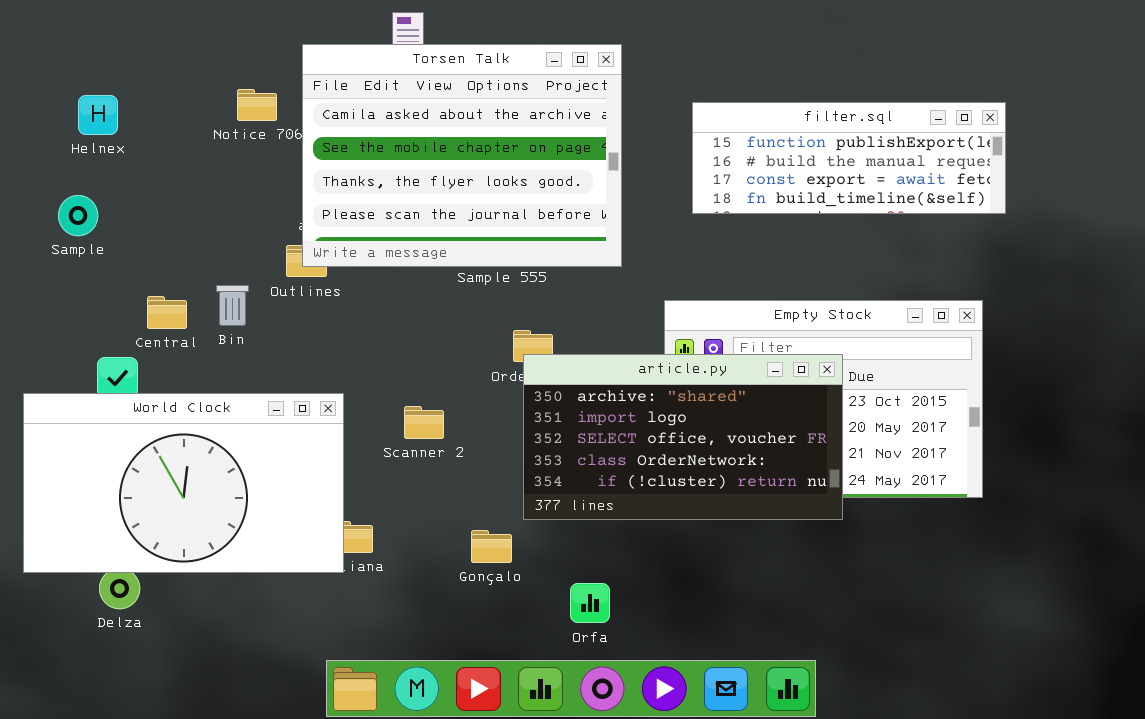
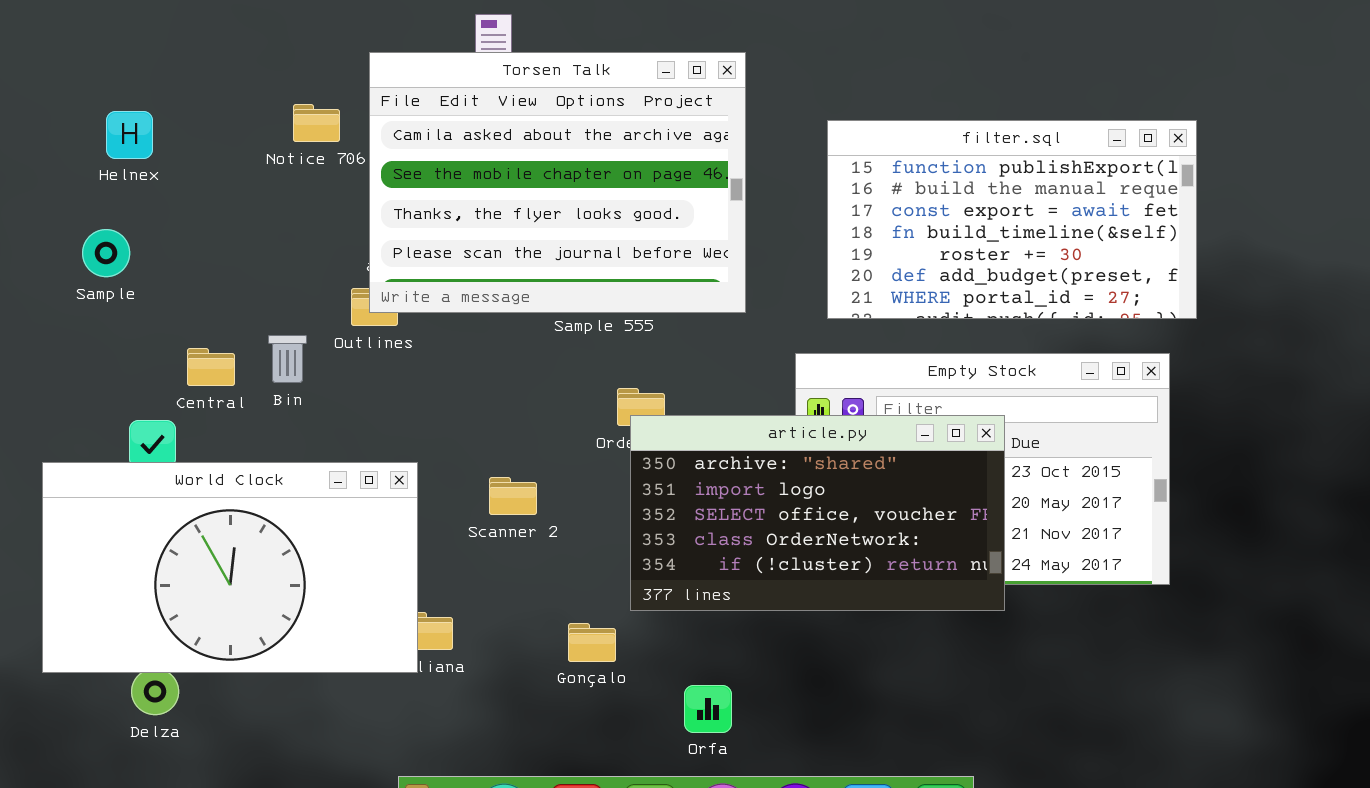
filter.sql: [692,102,1006,214] -> [827,120,1197,319], resized

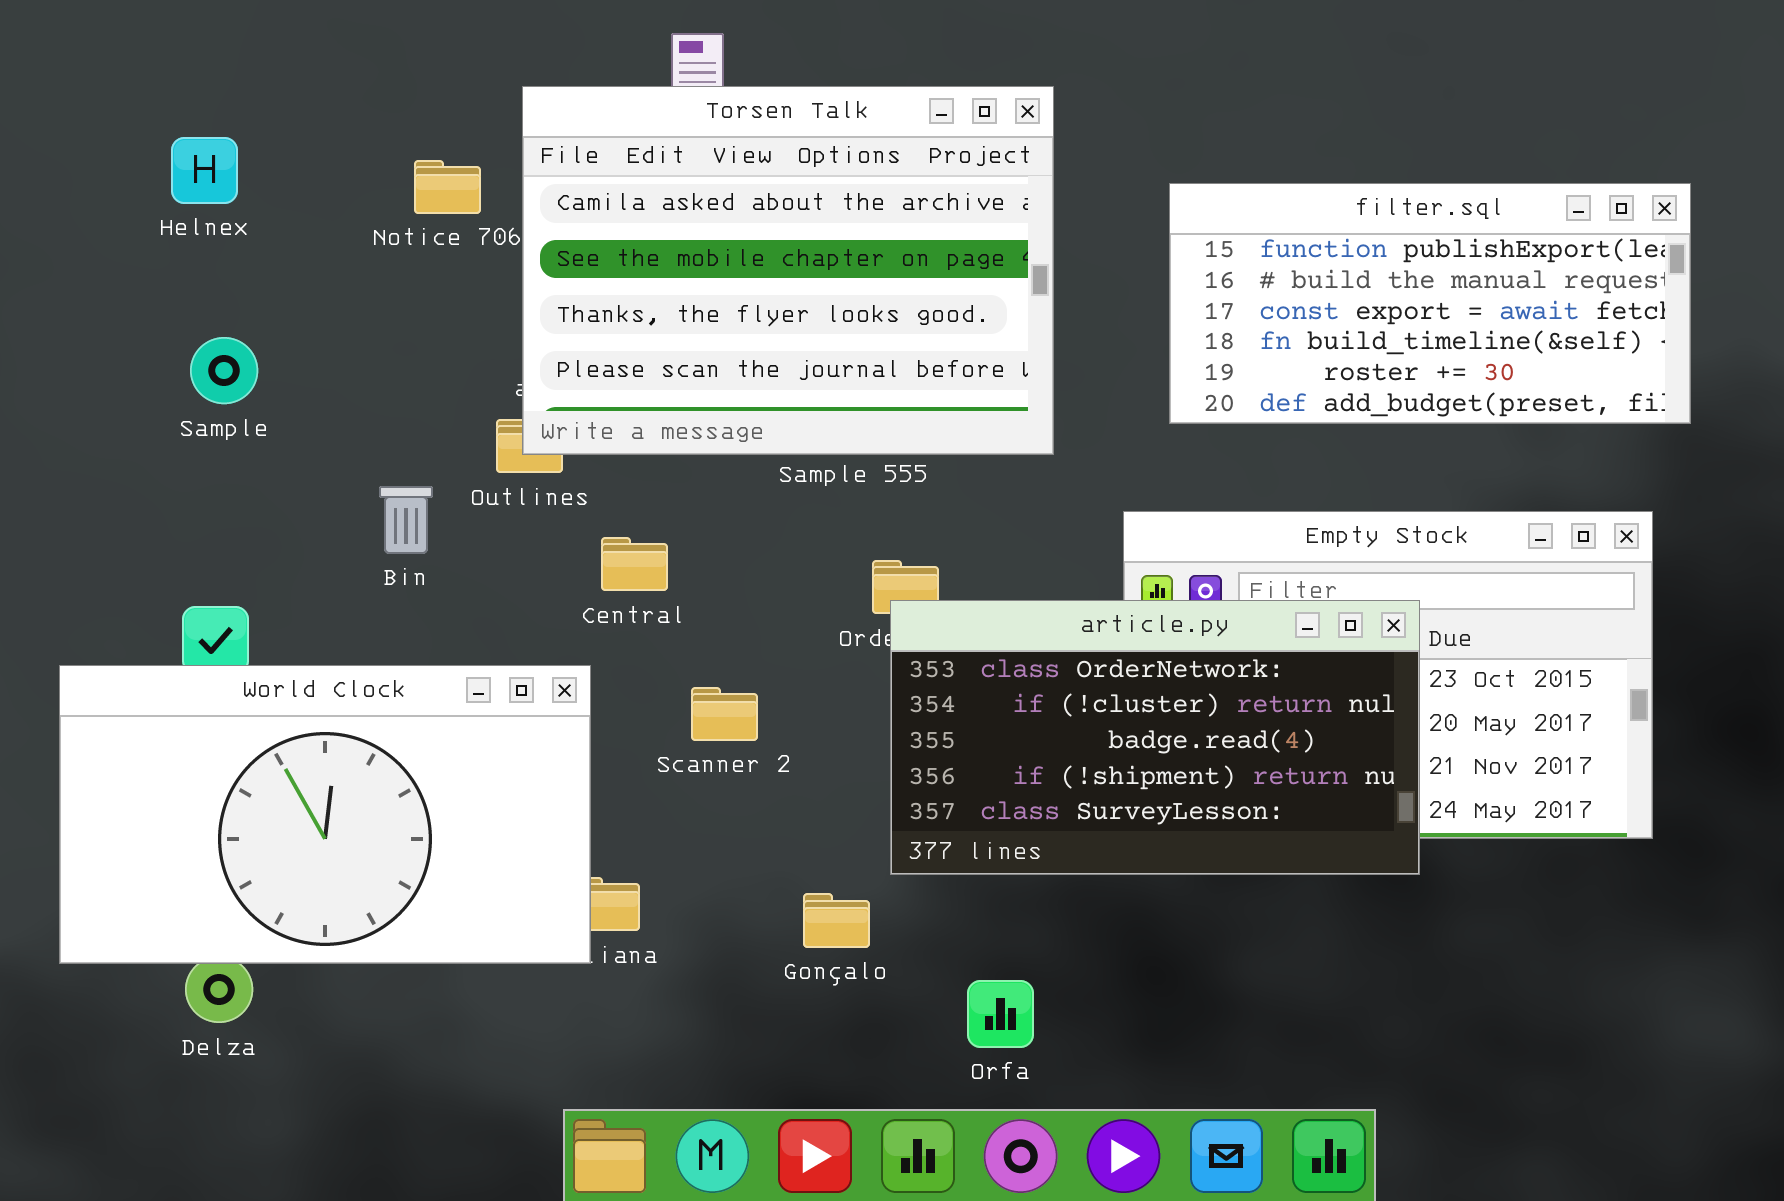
Helnex: [106,111,153,159] -> [171,137,238,204], moved
filter.sql: [827,120,1197,319] -> [1169,183,1691,424], resized
Sample: [82,229,130,277] -> [190,337,258,404], moved
Central: [187,348,235,386] -> [601,537,668,591], moved
article.py: [630,415,1005,611] -> [890,600,1420,875], scrolled down 3 rows

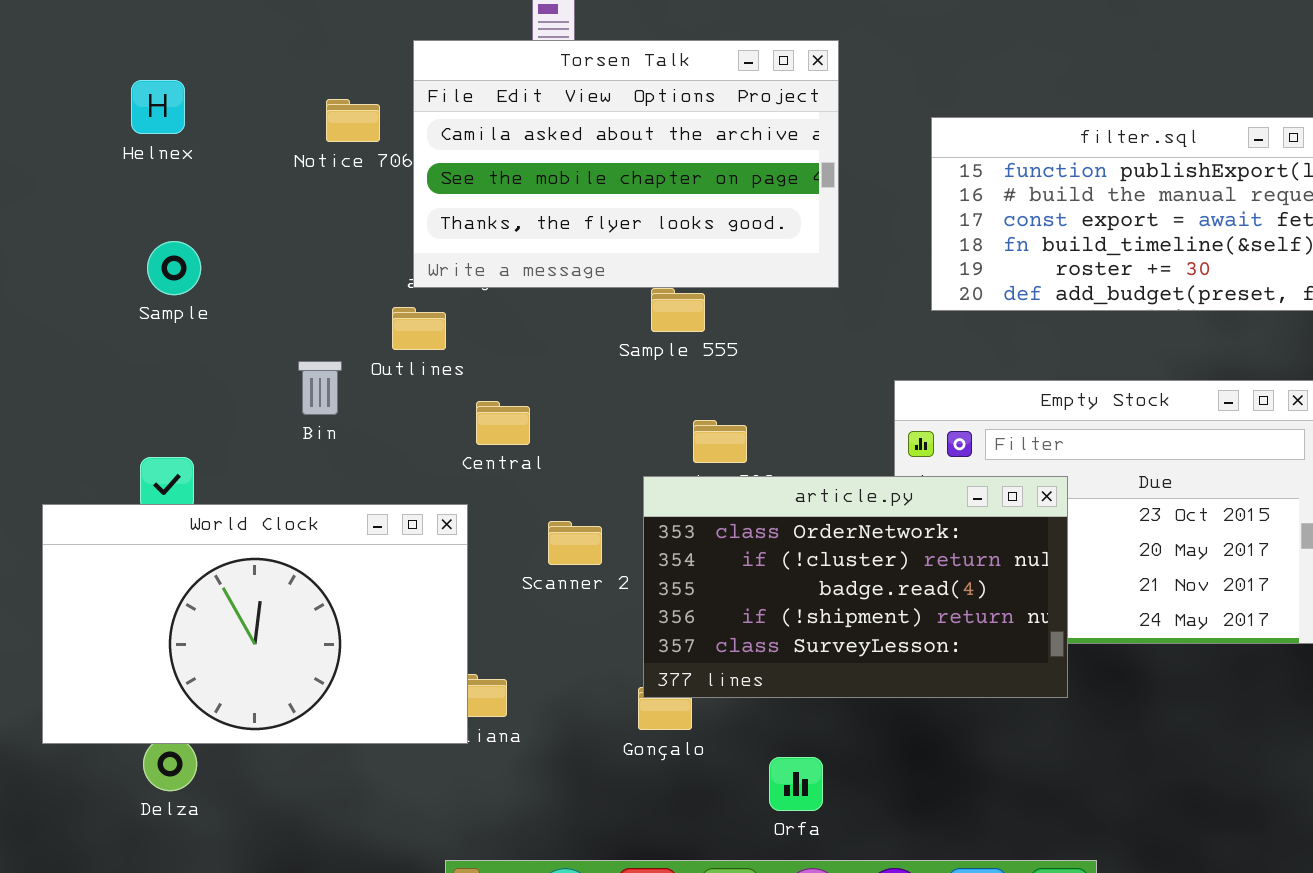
Torsen Talk: [522,86,1054,455] -> [413,40,839,288], resized
article.py: [890,600,1420,875] -> [643,476,1068,698], moved

